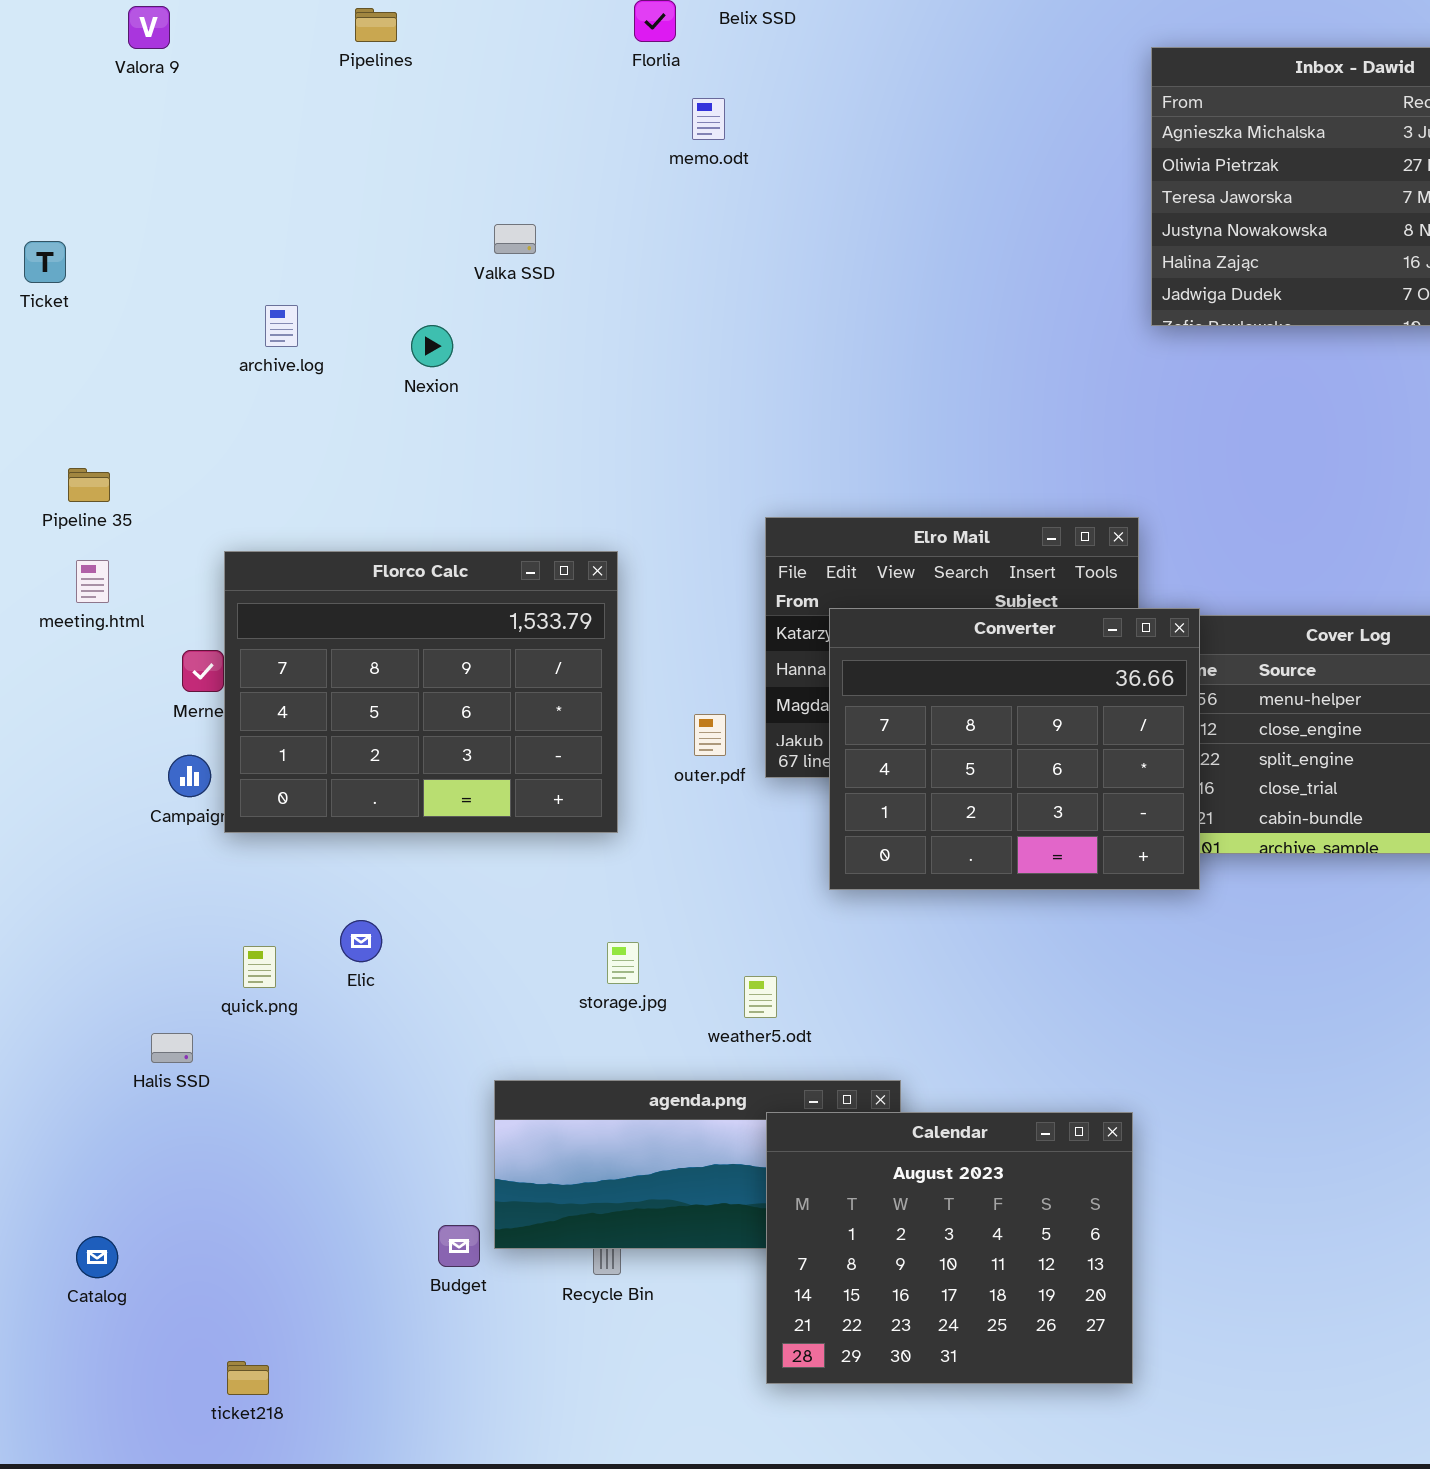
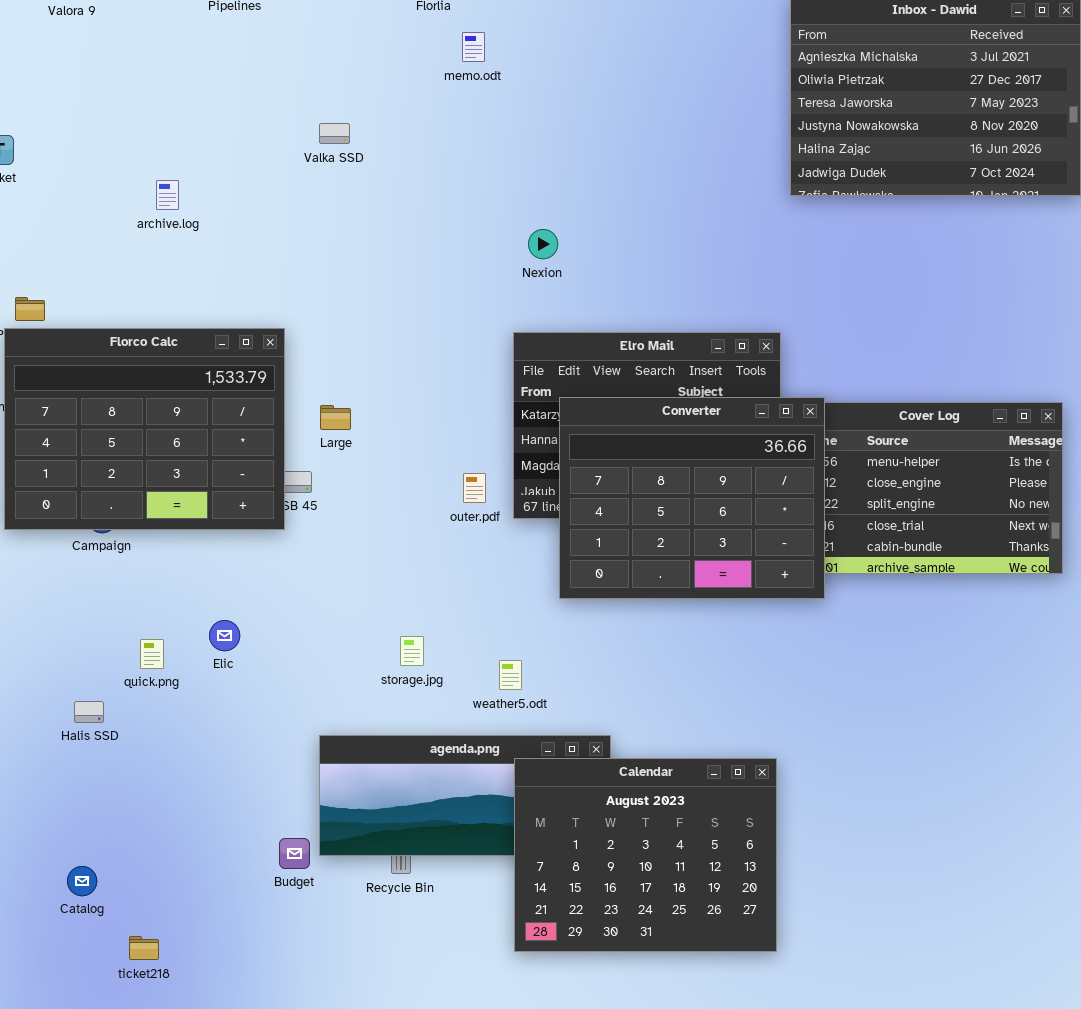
Nexion: [411,325,453,367] -> [528,229,558,259], moved
Florco Calc: [224,551,618,833] -> [4,328,285,530], moved
Catalog: [76,1236,118,1278] -> [67,866,97,896], moved

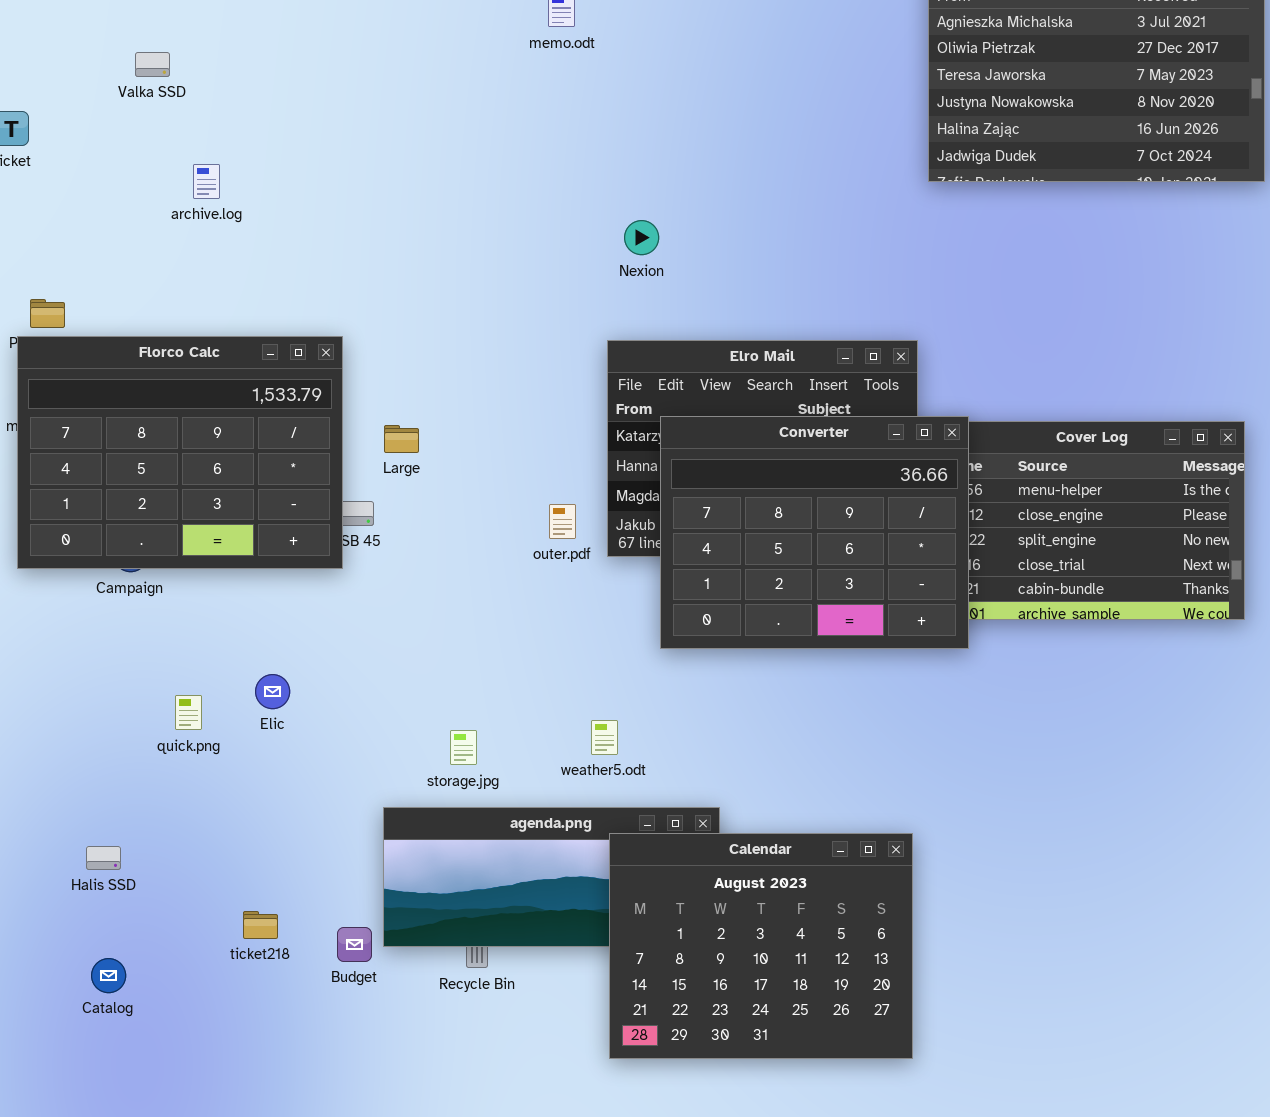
Valka SSD: [319,123,350,144] -> [135,52,170,77], moved
storage.jpg: [400,636,424,666] -> [450,730,477,765], moved
Halis SSD: [74,701,104,723] -> [86,846,121,870], moved
ticket218: [129,936,159,960] -> [243,911,278,939], moved

